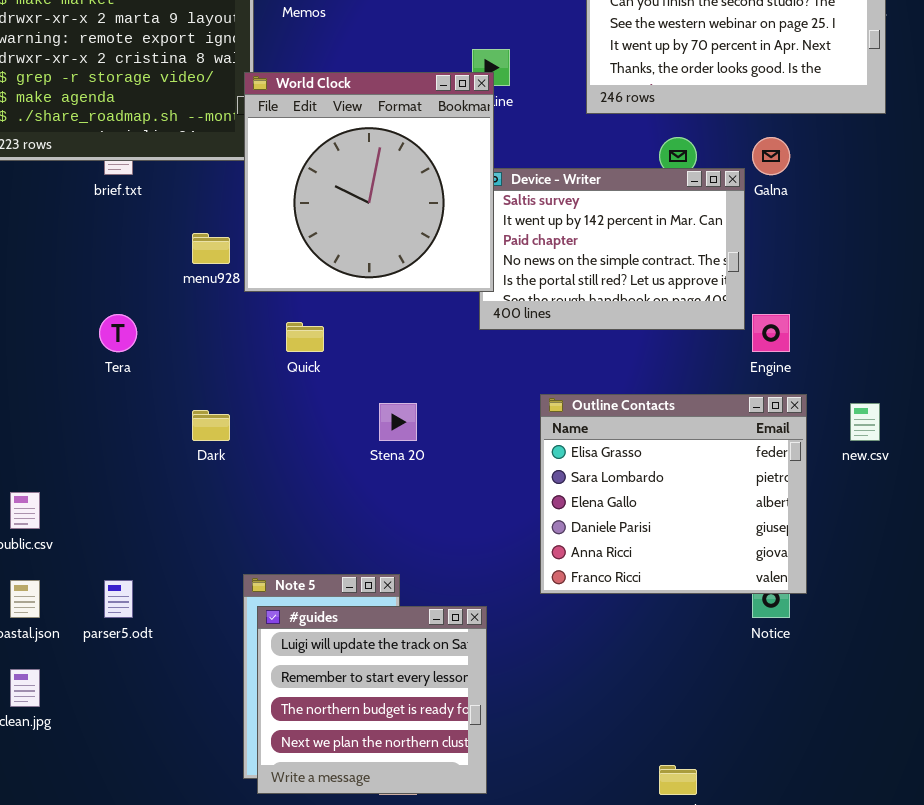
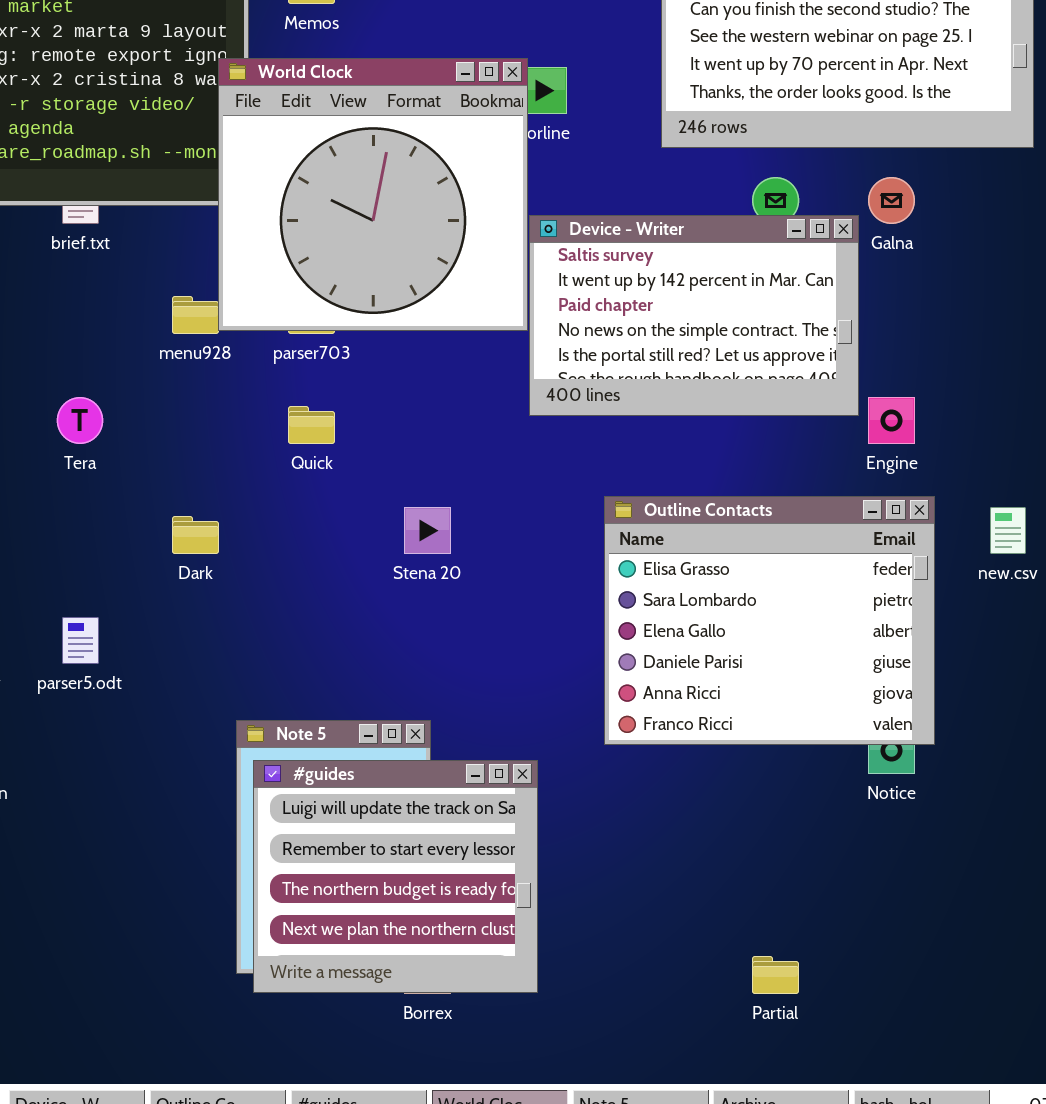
World Clock: [244,72,494,292] -> [218,58,528,331], moved
parser5.odt: [104,580,133,618] -> [62,617,99,664], moved

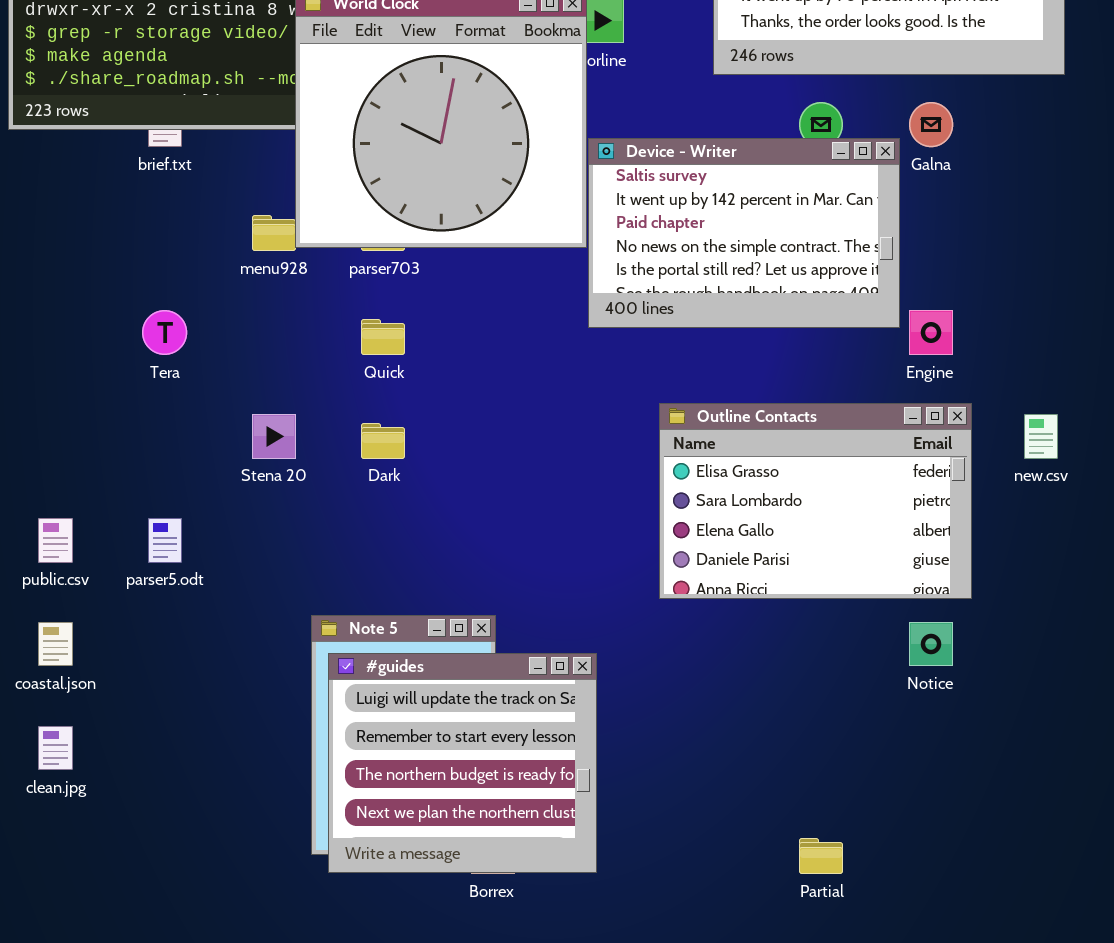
Outline Contacts: [604,496,935,745] -> [659,403,972,599], resized
Stena 20: [404,507,451,554] -> [252,414,296,459], moved
Dark: [172,516,219,554] -> [361,423,405,459], moved

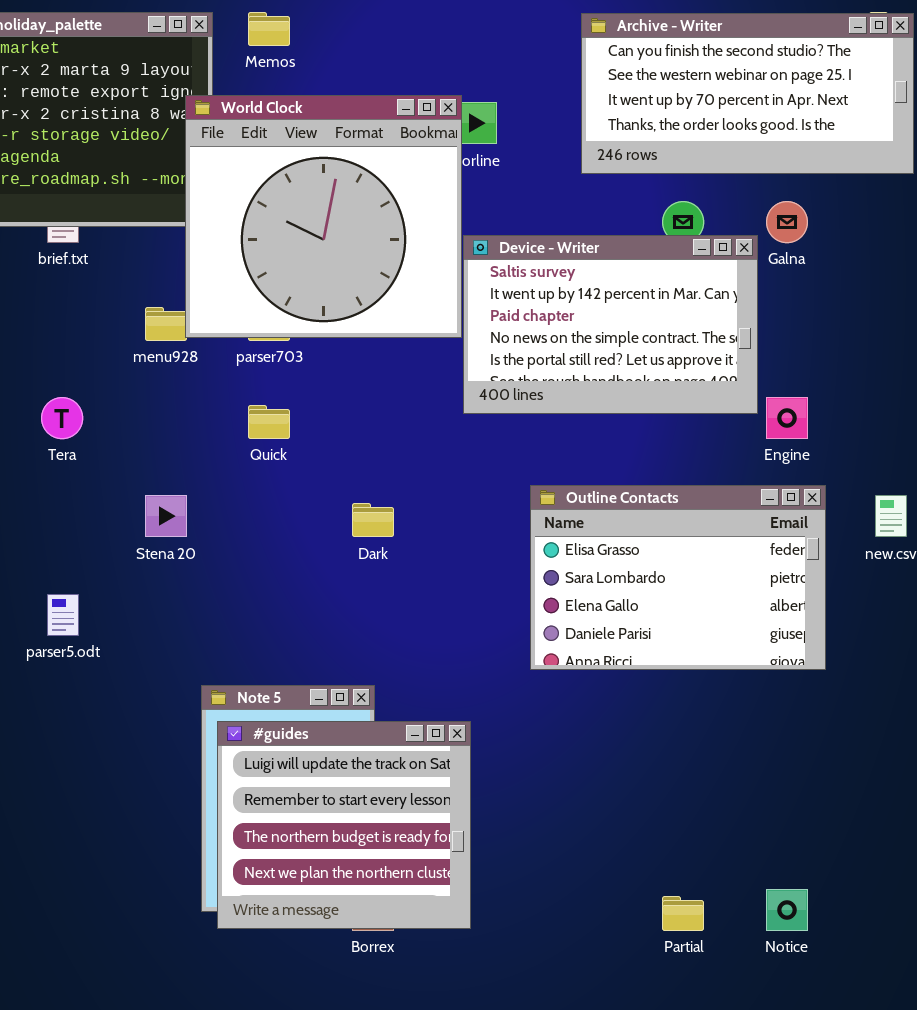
Dark: [361,423,405,459] -> [352,503,394,537], moved
Notice: [909,622,953,666] -> [766,889,808,931], moved

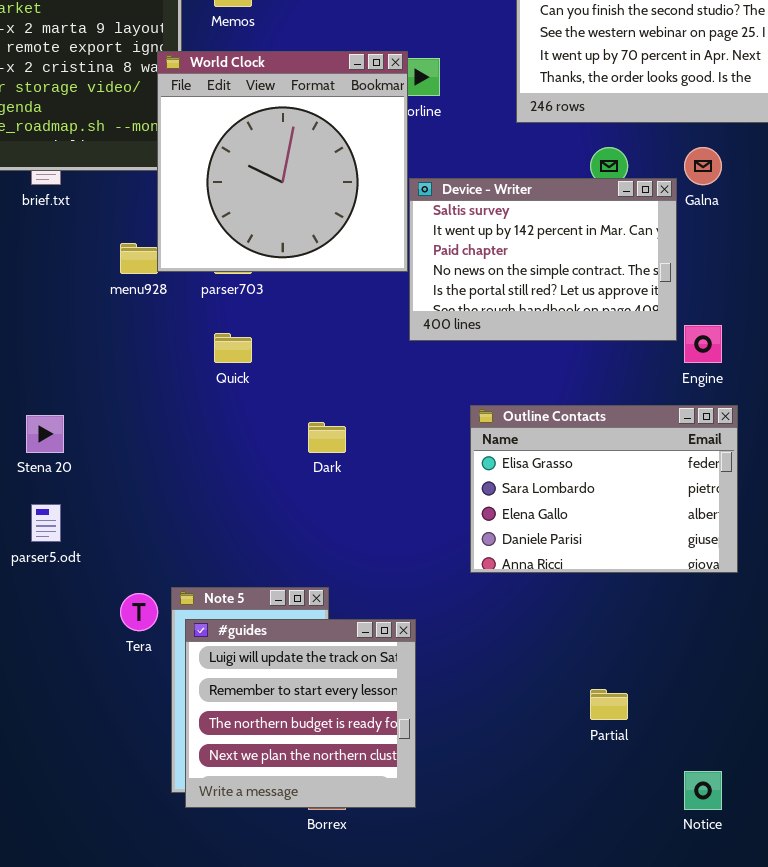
Tera: [41,397,83,439] -> [120,593,158,631], moved
Stena 20: [145,495,187,537] -> [26,415,64,453], moved
Partial: [662,896,704,931] -> [590,689,628,720], moved

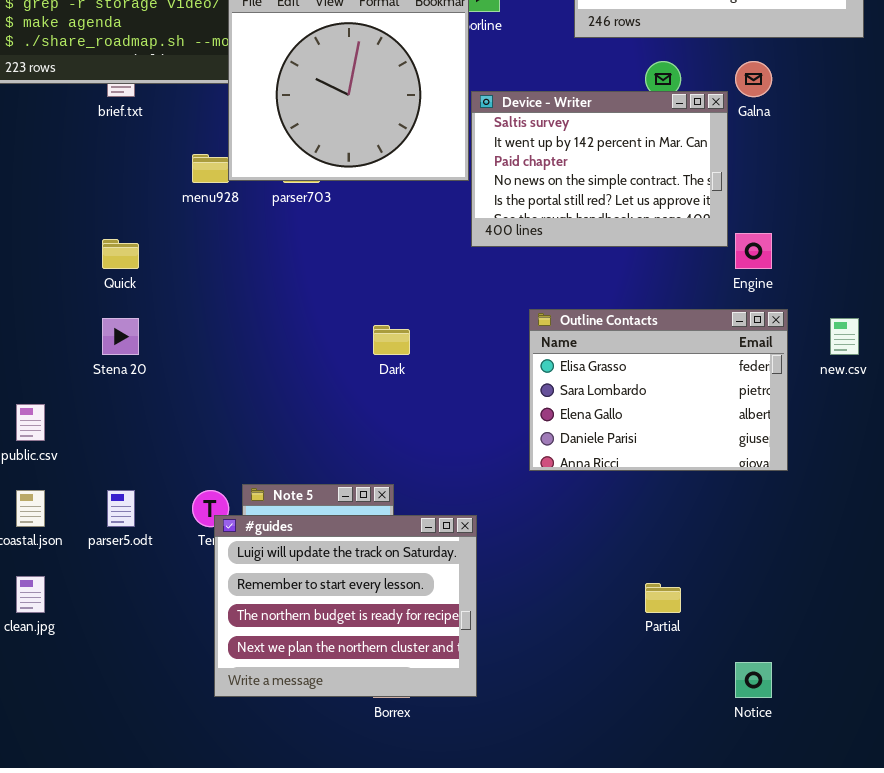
Quick: [214,333,252,363] -> [102,239,139,269], moved
parser5.odt: [31,504,61,542] -> [107,490,135,527], moved
#guides: [185,619,416,808] -> [214,515,477,697], resized

